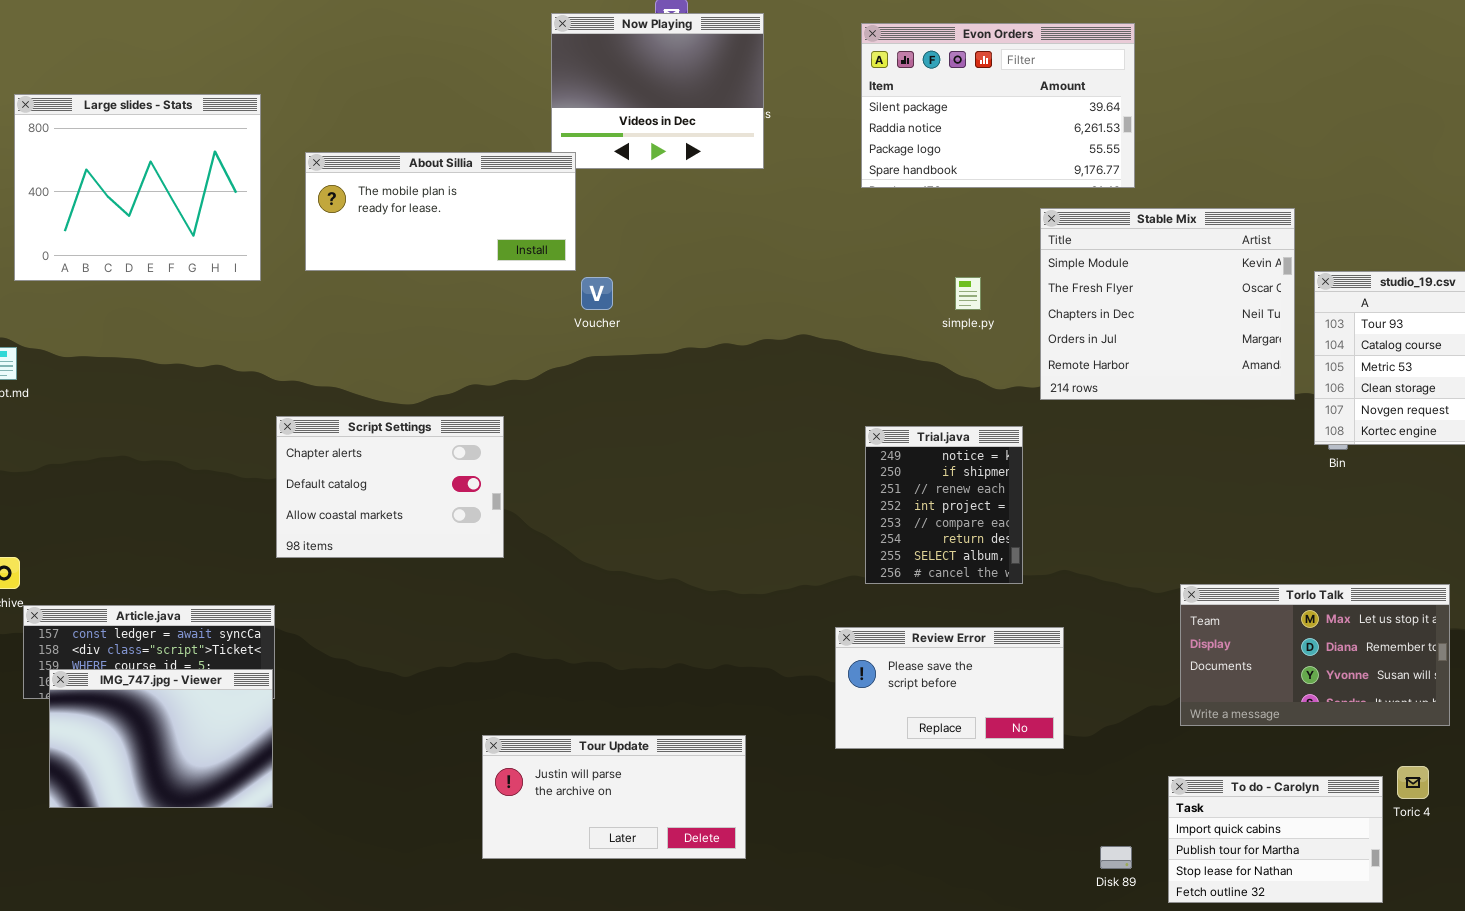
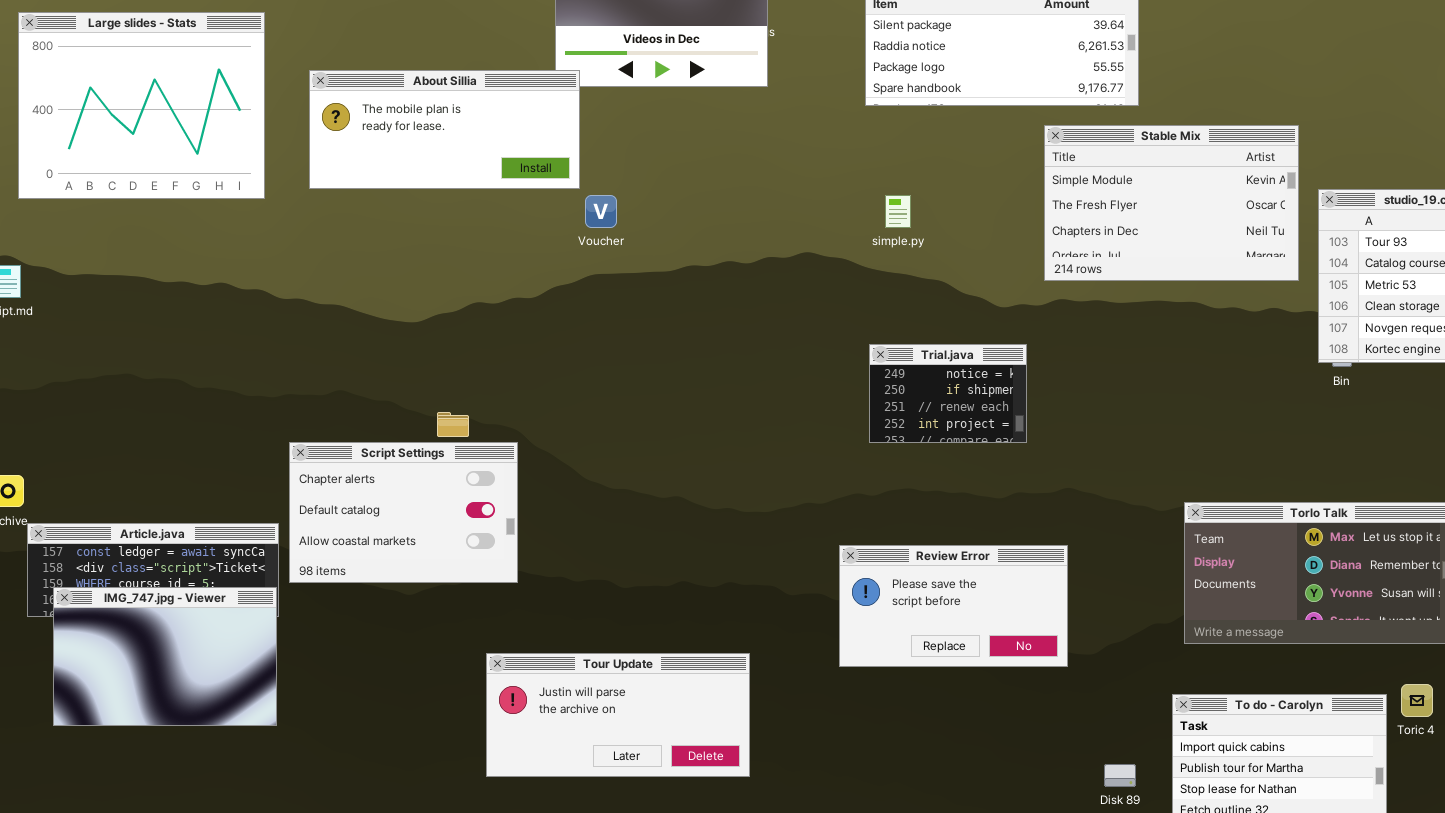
Stable Mix: [1040,208,1295,400] -> [1044,125,1299,281], resized
simple.py: [955,277,981,310] -> [885,195,911,228], moved
Script Settings: [276,416,504,558] -> [289,442,518,583], moved
Trial.java: [865,426,1023,584] -> [869,344,1027,443], resized

